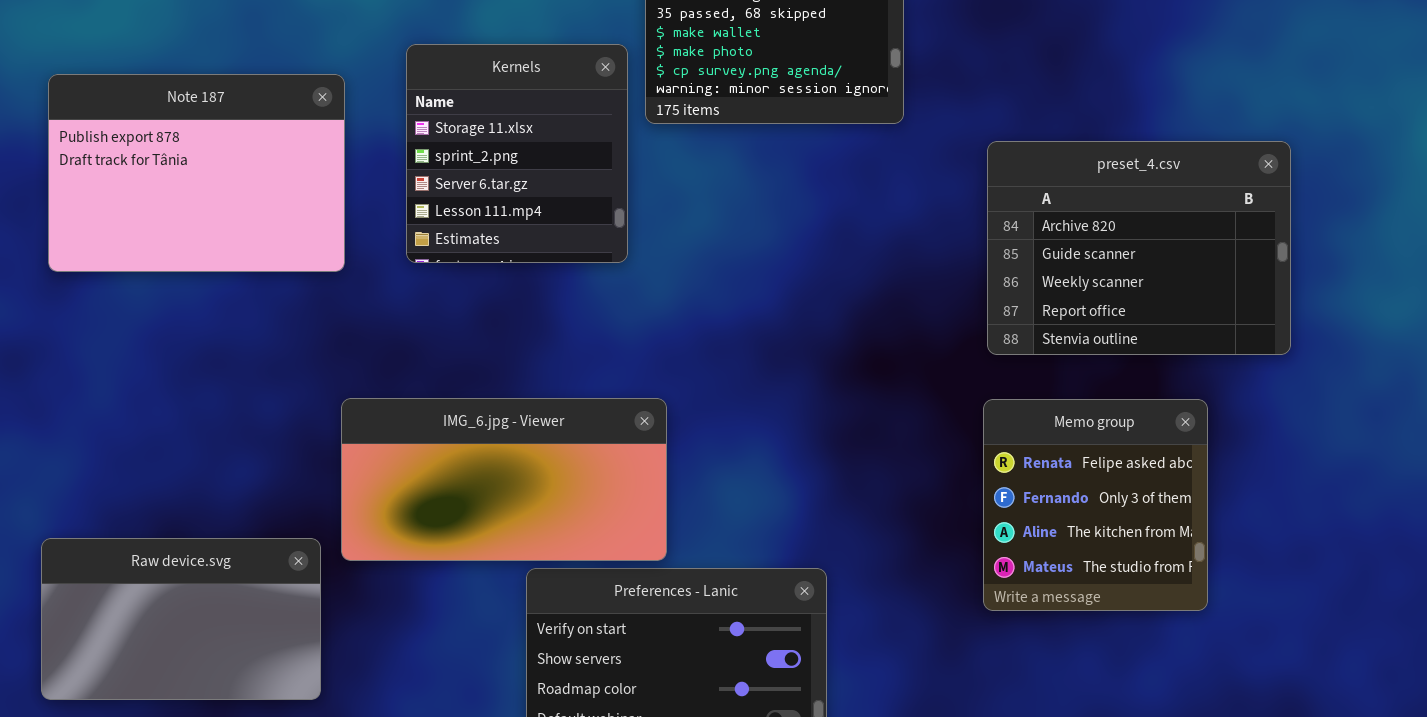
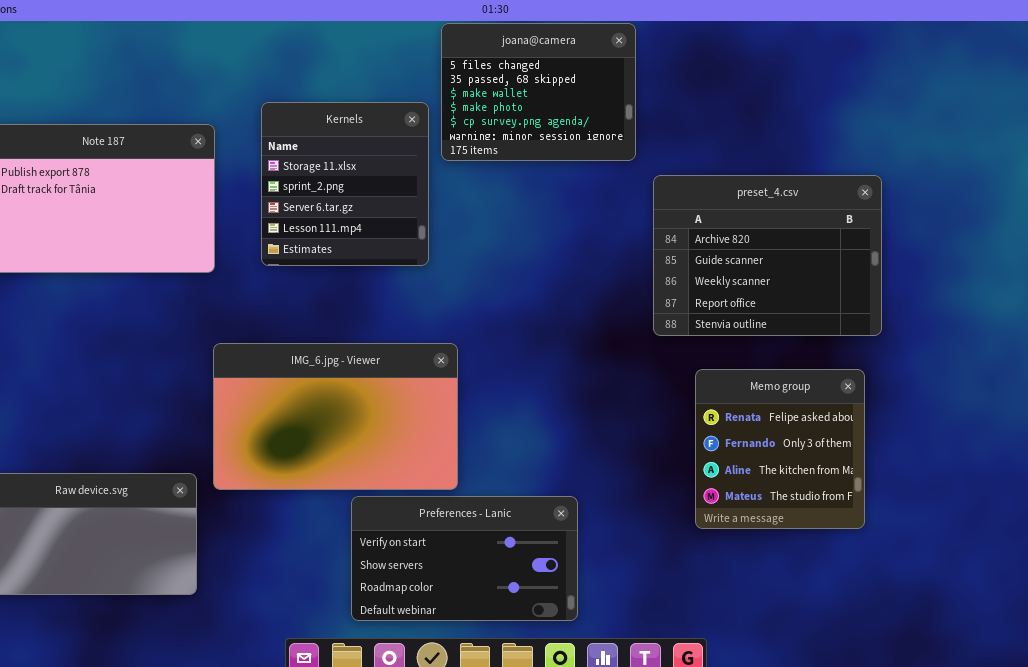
preset_4.csv: [987,141,1291,355] -> [653,175,882,336], moved
IMG_6.jpg - Viewer: [341,398,667,561] -> [213,343,458,490], resized

